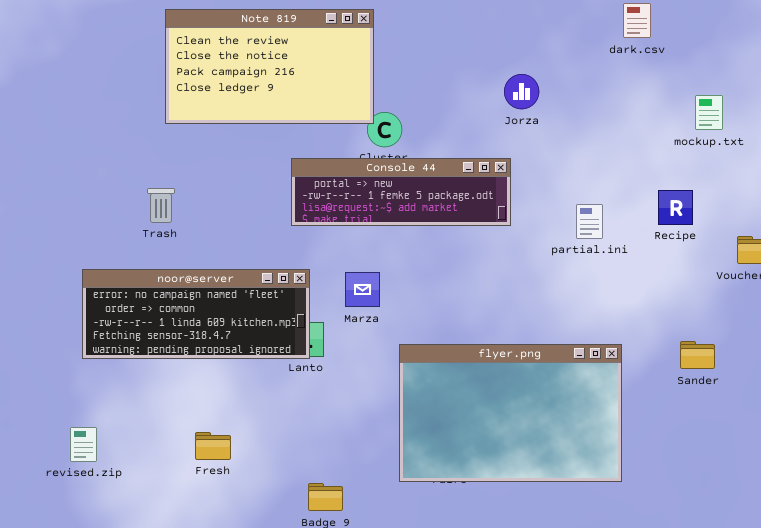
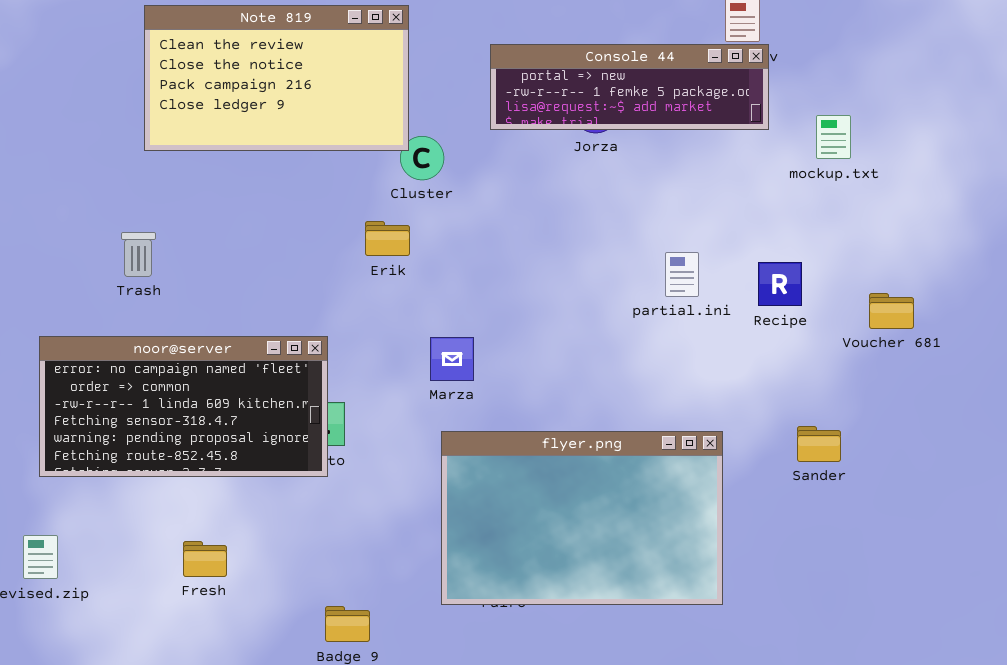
Console 44: [291,158,511,226] -> [490,44,769,130], moved
Recipe: [658,190,693,225] -> [758,262,802,306], moved
noor@server: [82,269,310,359] -> [39,336,328,477], resized
Marza: [345,272,380,307] -> [430,337,474,381], moved

